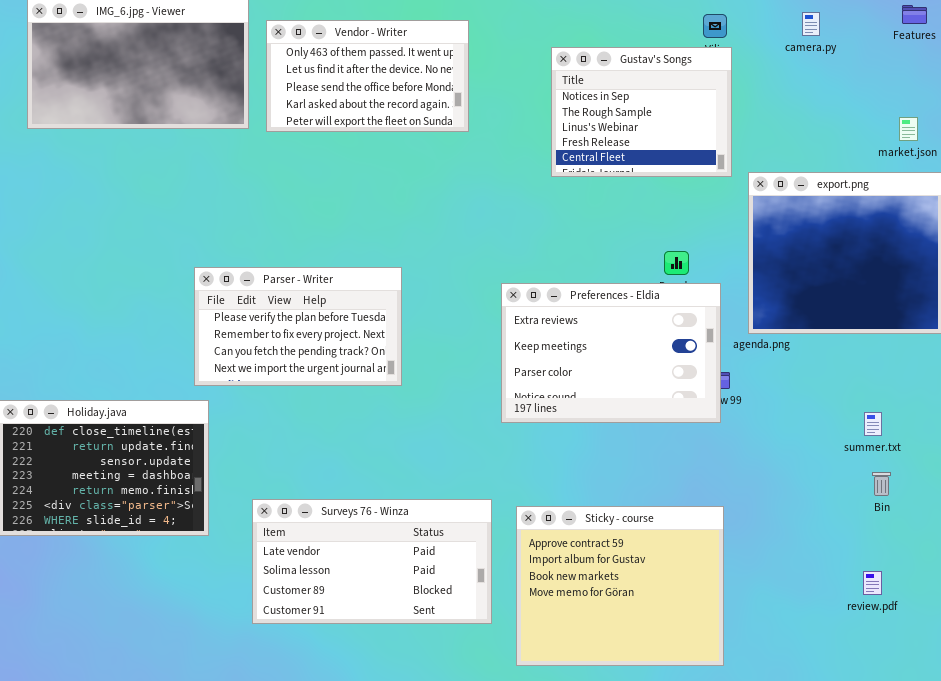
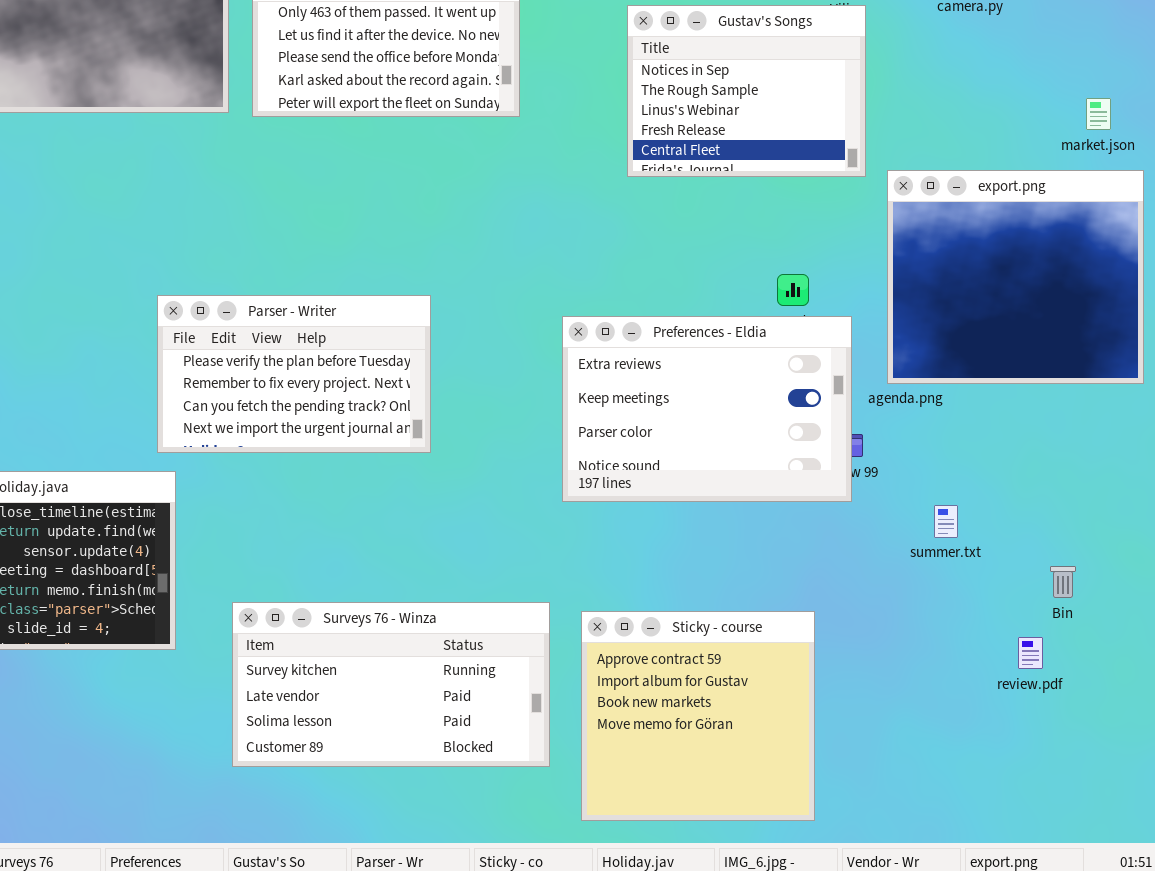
summer.txt: [864,412,882,436] -> [934,505,958,538], moved
Surveys 76 - Winza: [252,499,492,624] -> [232,602,550,767], scrolled up 1 row
Sticky - course: [516,506,724,666] -> [581,611,815,821], resized
review.pdf: [863,571,882,595] -> [1018,637,1043,669], moved

